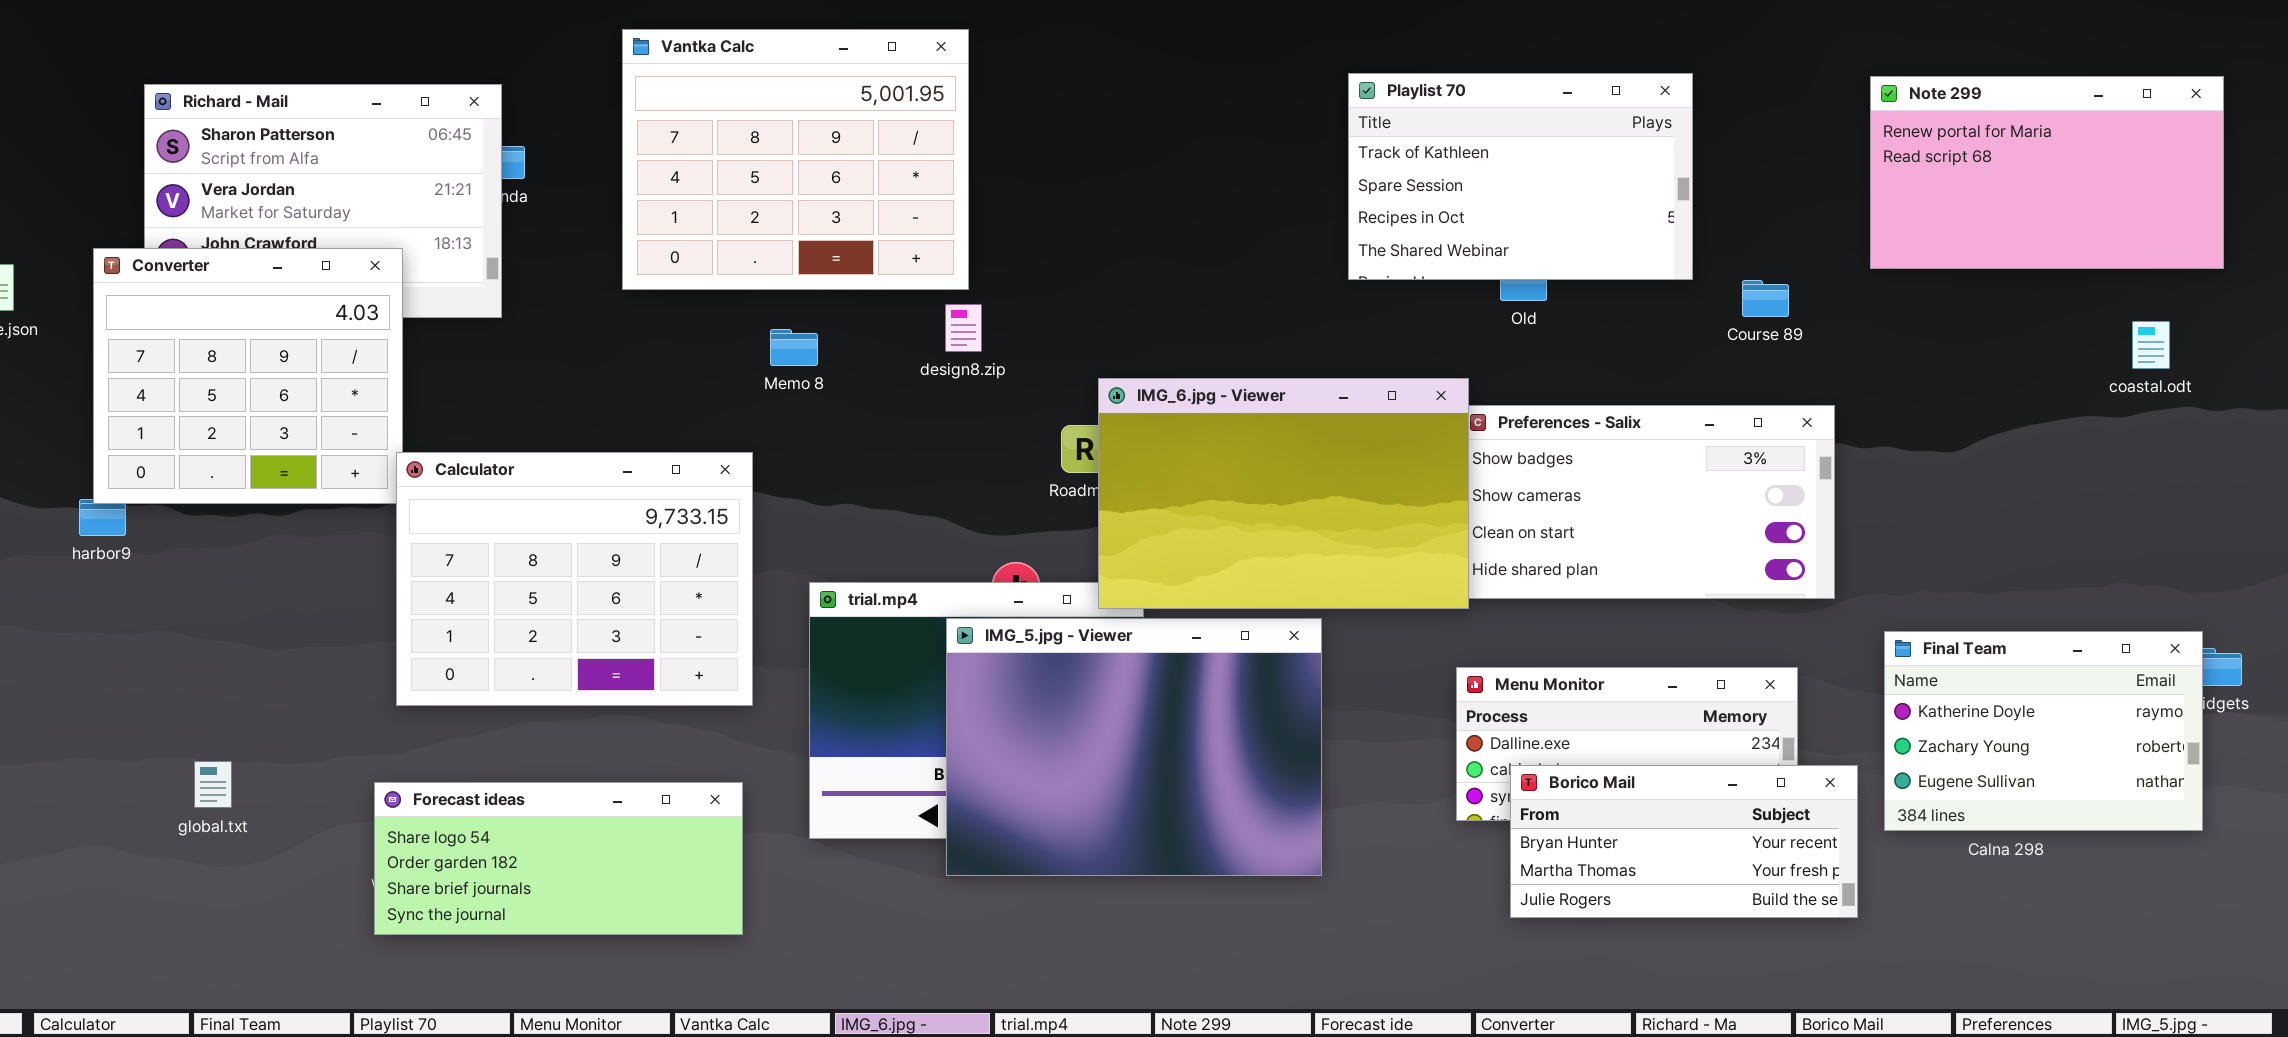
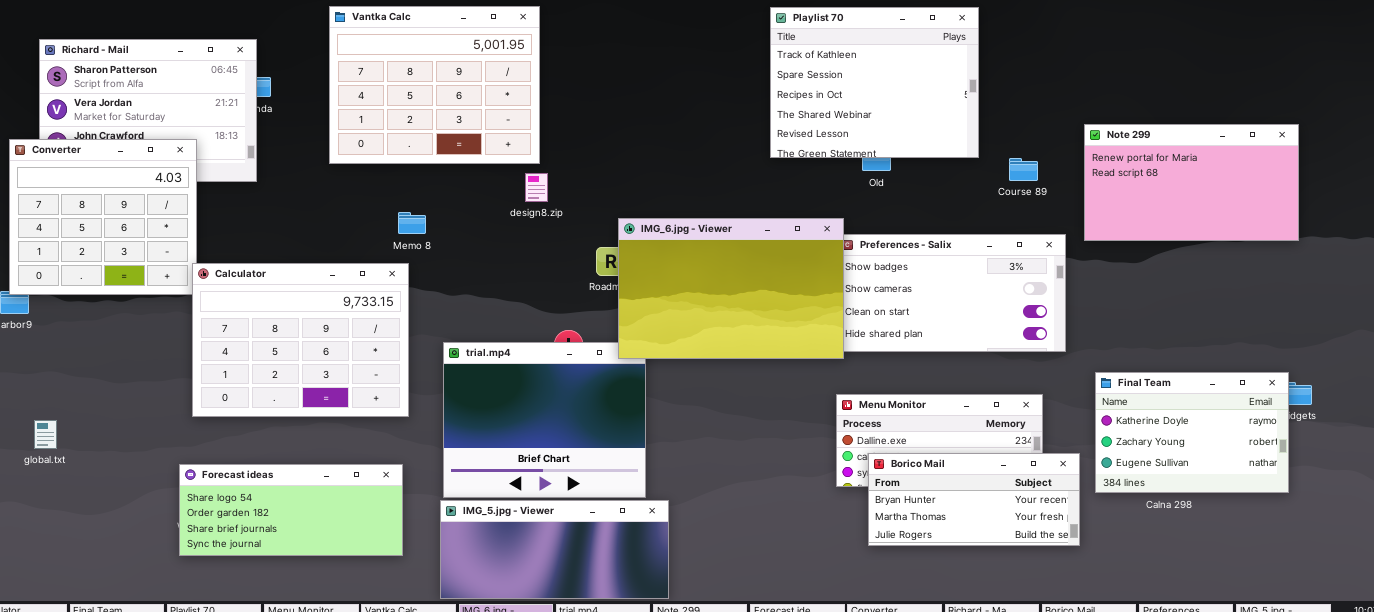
Playlist 70: [1348,73,1693,280] -> [770,7,979,158], resized
Note 299: [1870,76,2224,269] -> [1084,124,1299,241], moved
Memo 8: [770,329,818,366] -> [398,212,426,234], moved
IMG_5.jpg - Viewer: [946,618,1322,876] -> [440,500,669,599], moved, resized
global.txt: [194,761,232,808] -> [34,420,57,449], moved

